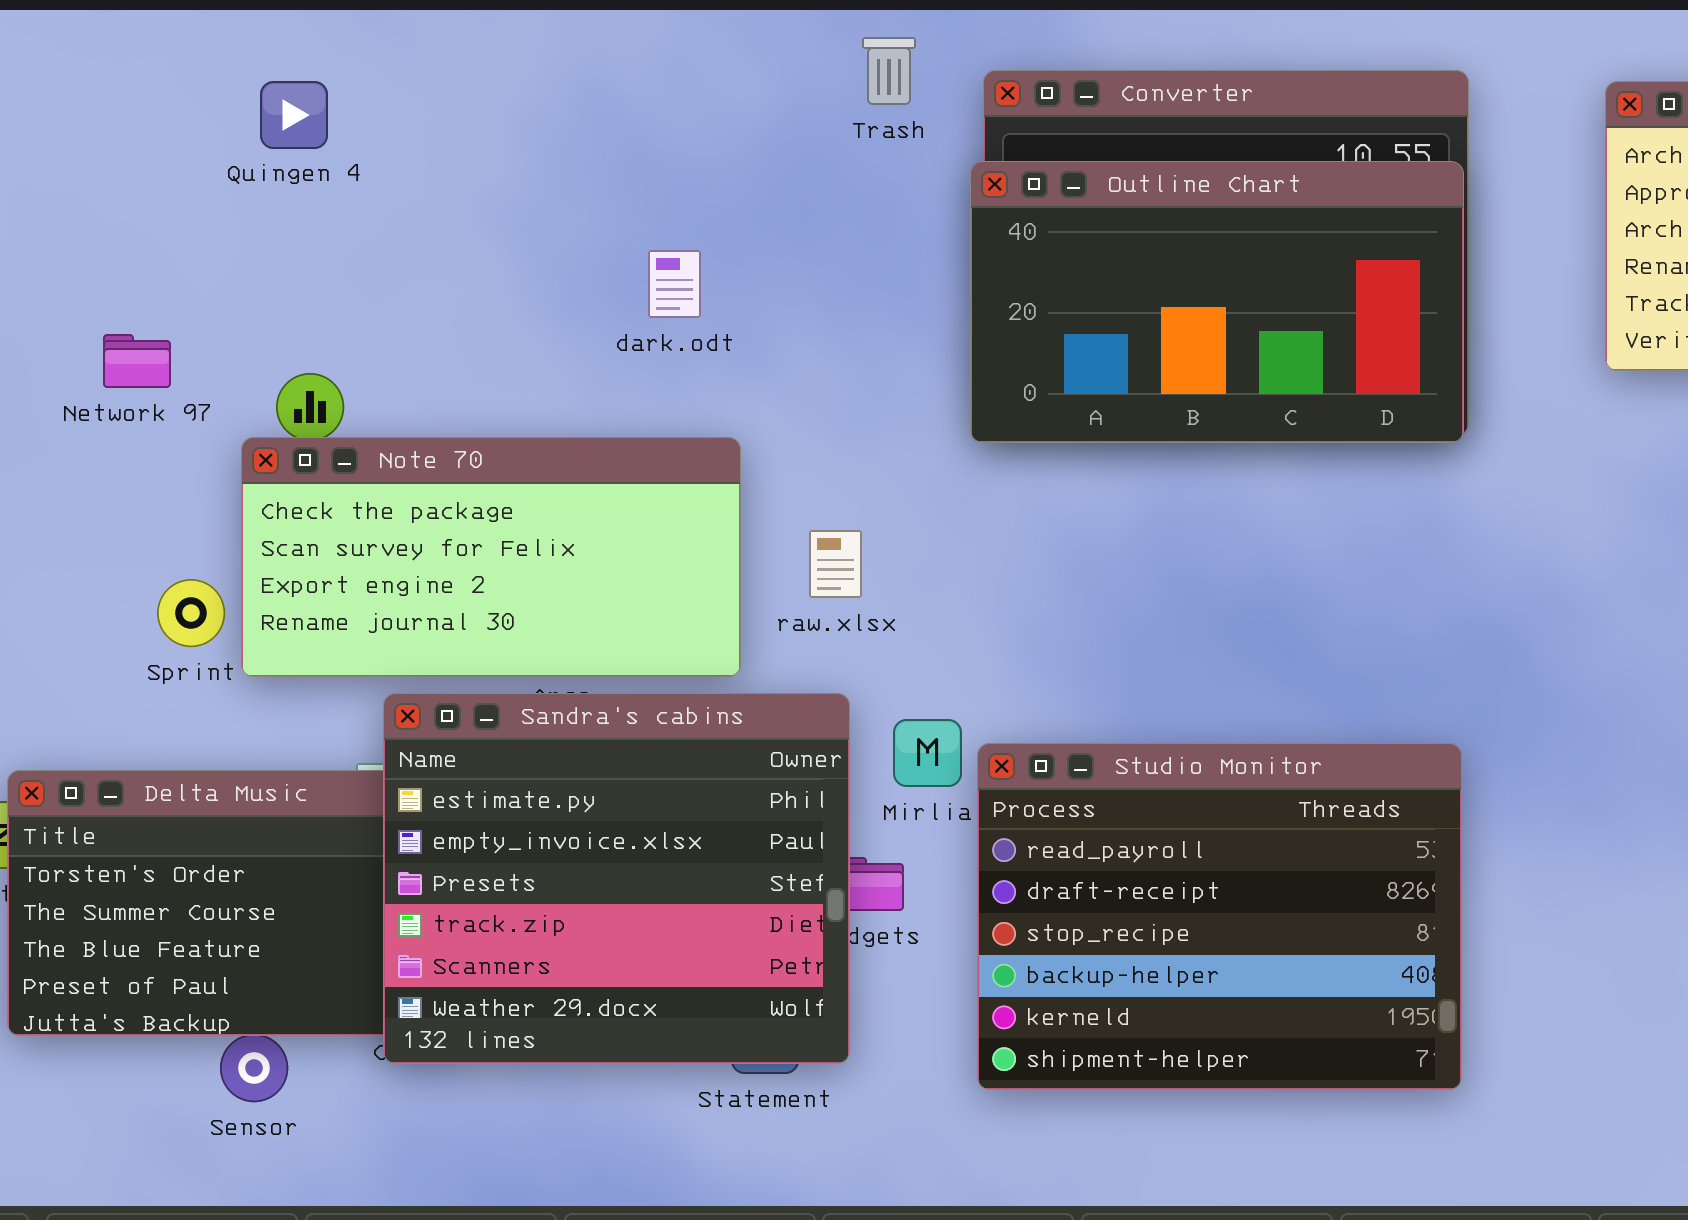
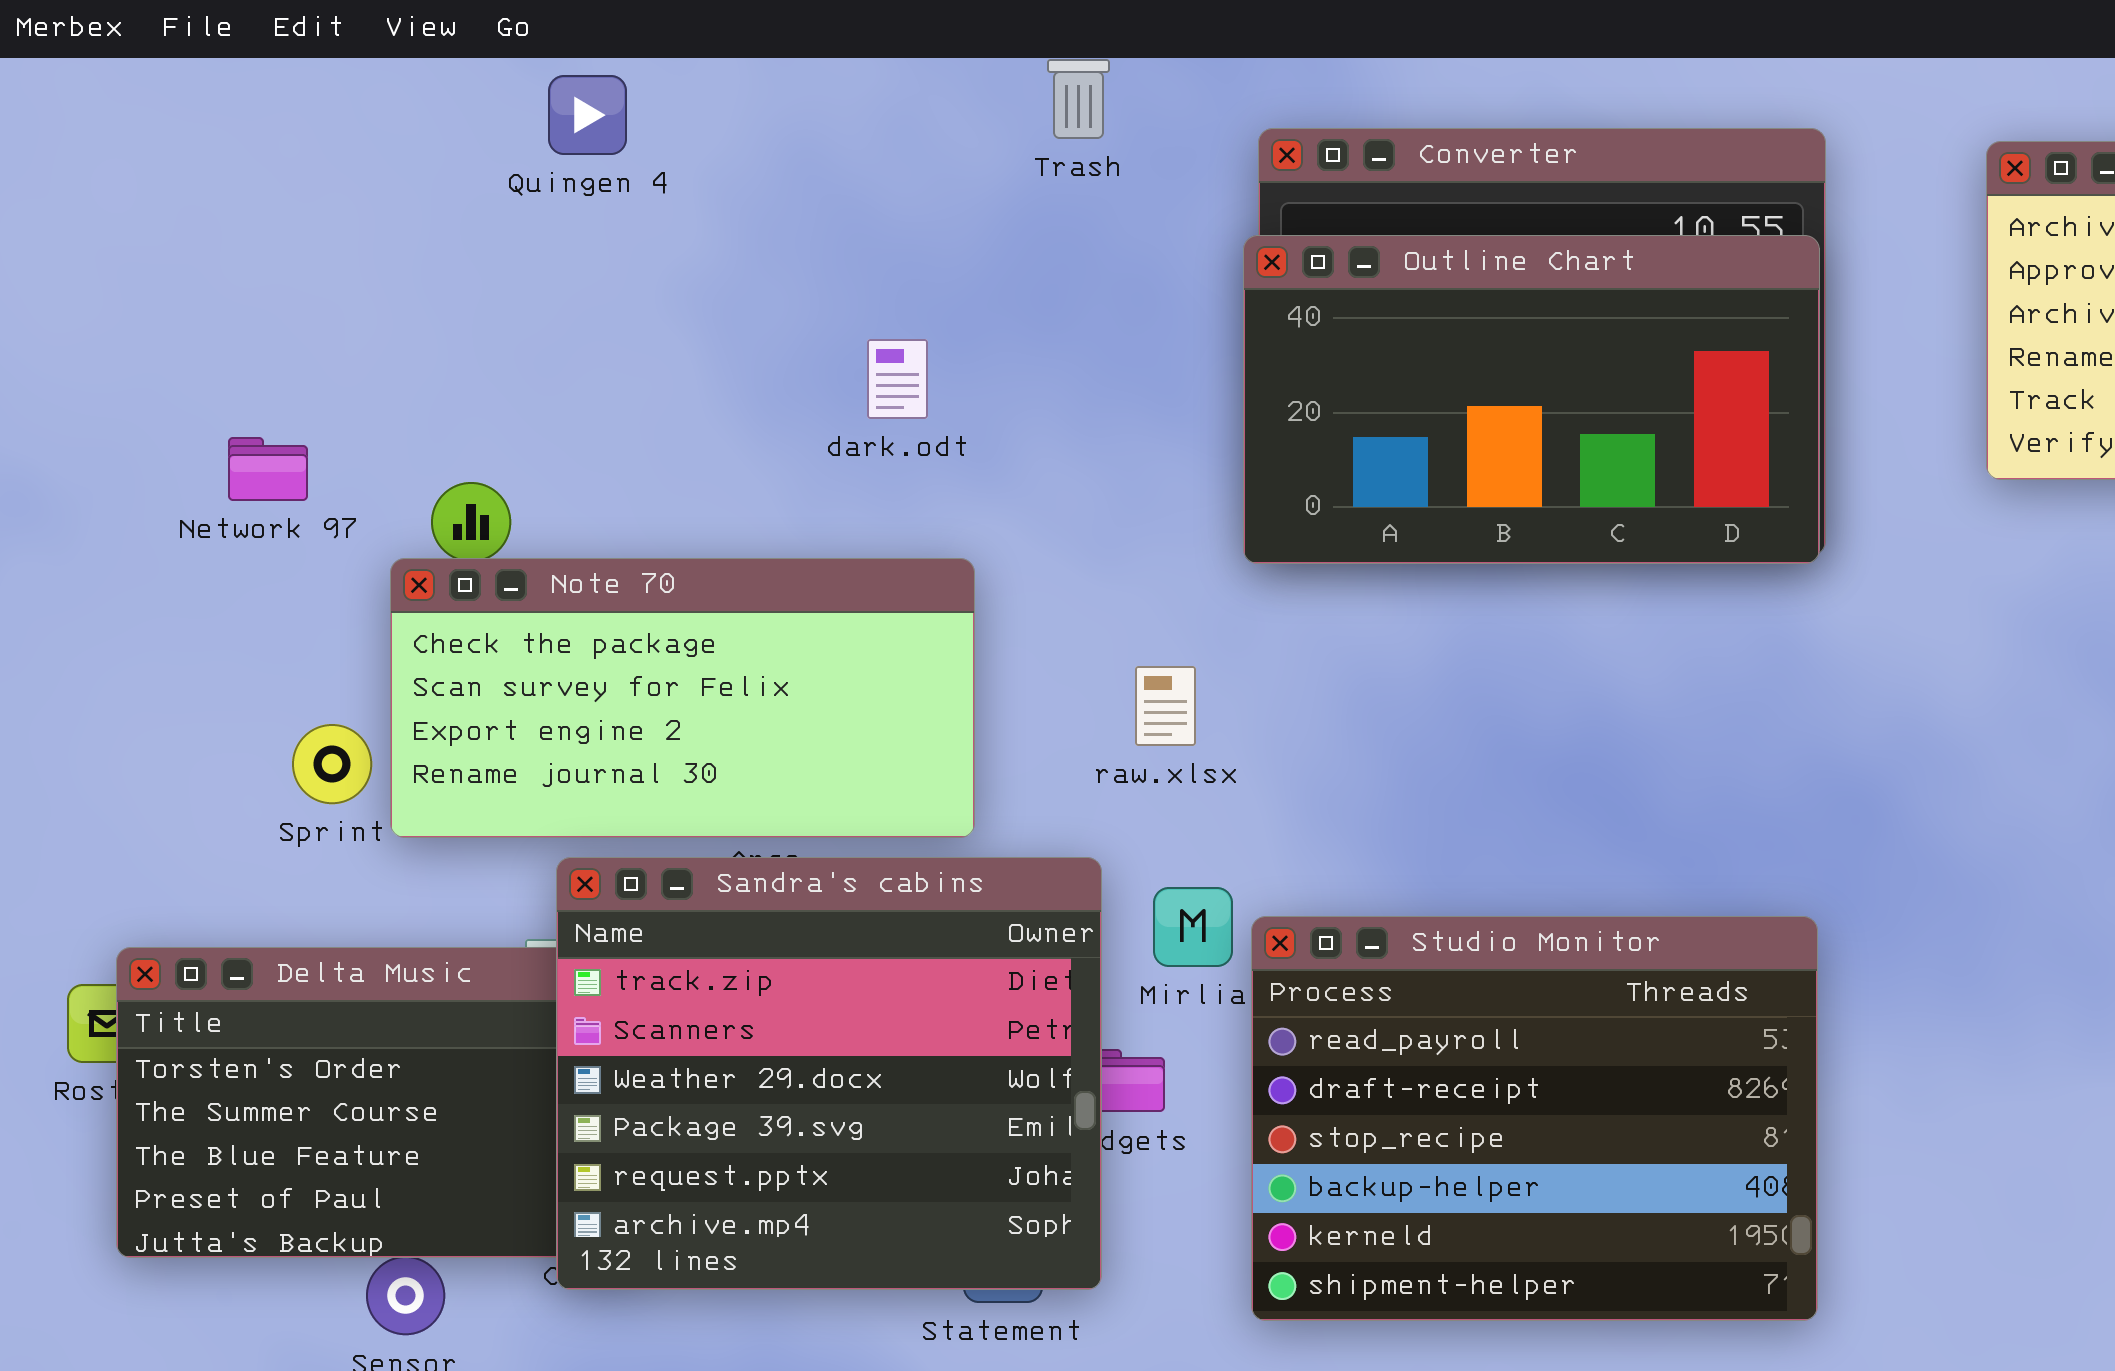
Trash: [862,37,916,105] -> [1047,59,1110,139], moved
Quingen 4: [260,81,328,149] -> [548,75,627,155], moved
raw.xlsx: [809,530,862,598] -> [1135,666,1196,746], moved
Sandra's cabins: [383,693,850,1064] -> [556,857,1102,1290], scrolled down 3 rows

